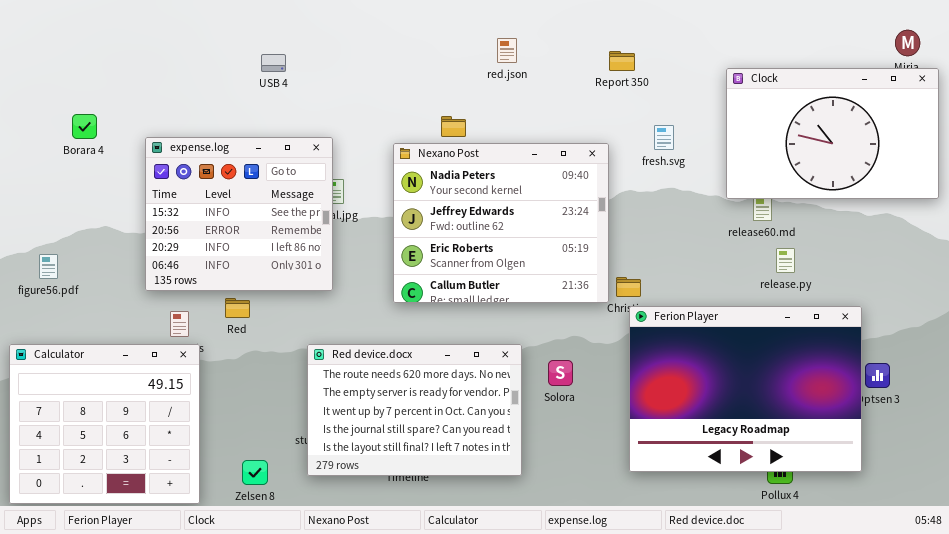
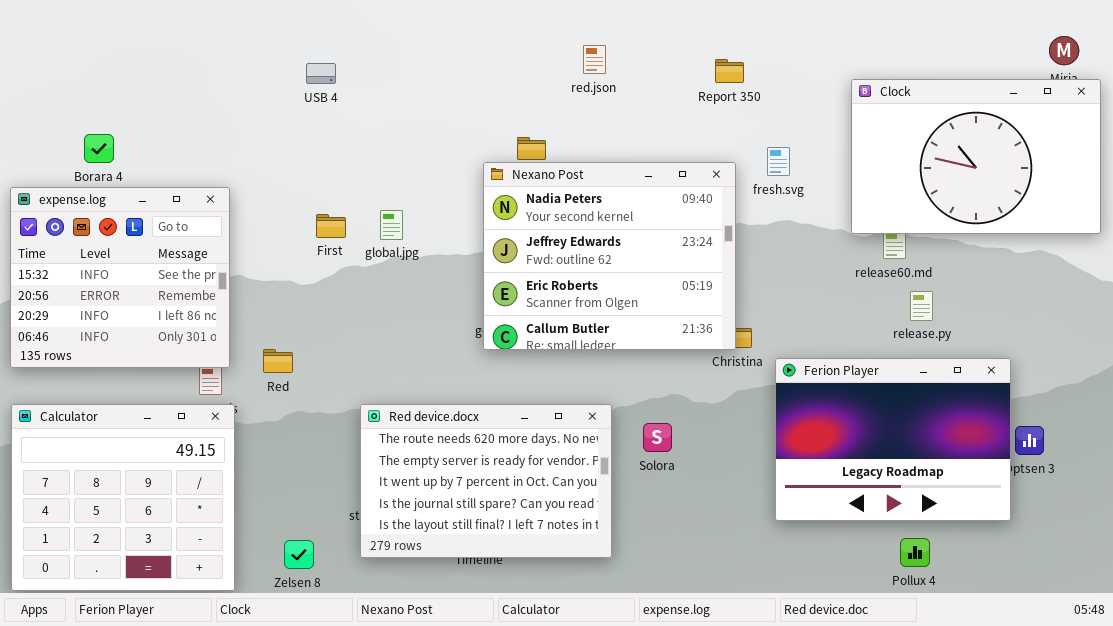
expense.log: [145,137,333,291] -> [10,187,230,368], moved
Nexano Post: [393,143,609,303] -> [483,162,736,350], moved
Ferion Player: [629,306,862,472] -> [775,358,1011,521], resized

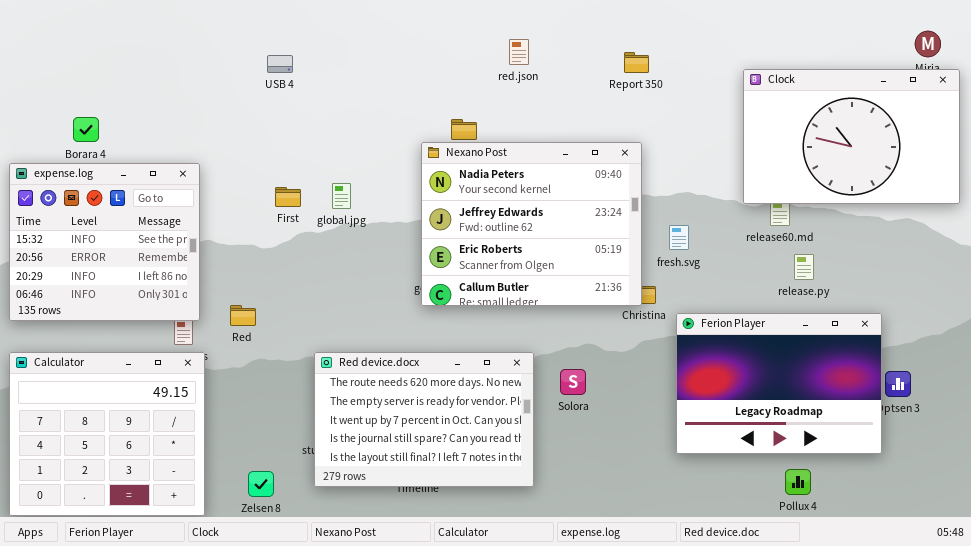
fresh.svg: [767,147,790,176] -> [669,225,689,250], moved

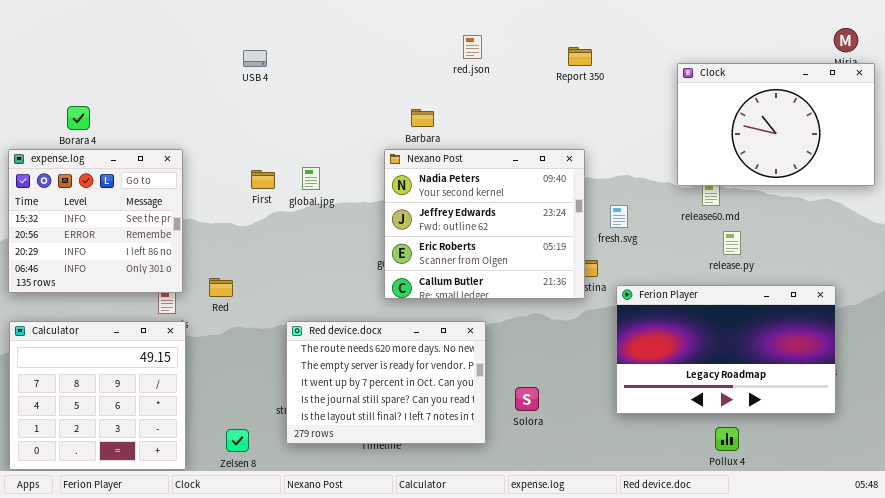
Nexano Post: [421,142,642,306] -> [384,149,585,299], moved
Ferion Player: [676,313,882,454] -> [616,285,836,414], resized
Solora: [560,369,586,395] -> [515,387,539,411], moved

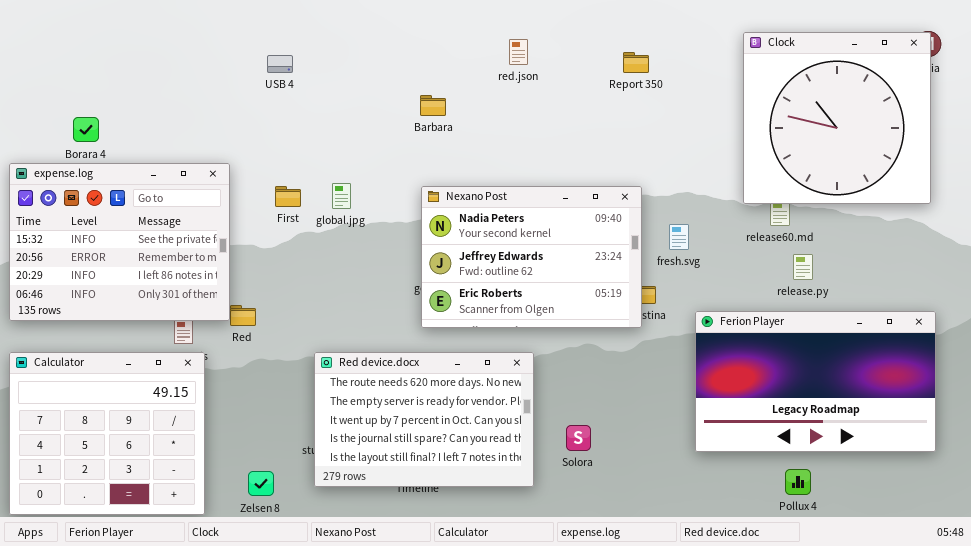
Clock: [677,63,875,186] -> [743,32,931,204], resized
Barbara: [411,109,434,127] -> [420,95,446,116], moved
expense.log: [8,149,183,293] -> [9,163,230,321], resized
Nexano Post: [384,149,585,299] -> [421,186,642,328], resized
Ferion Player: [616,285,836,414] -> [695,311,936,452], moved

